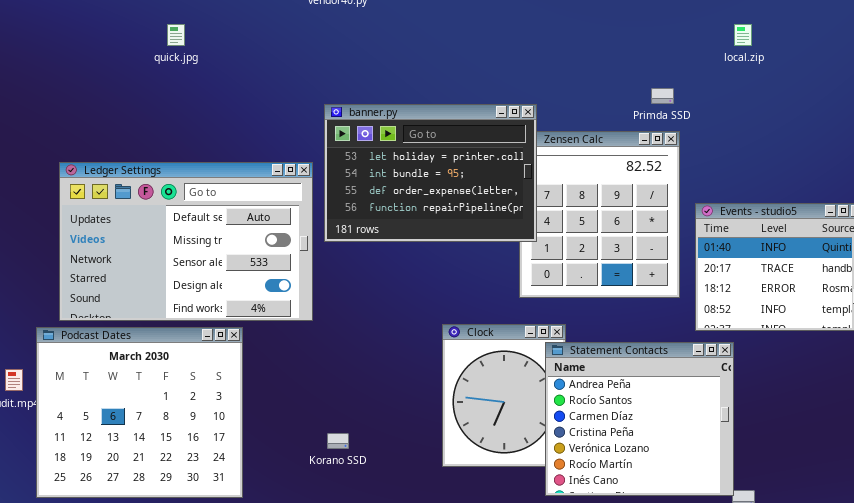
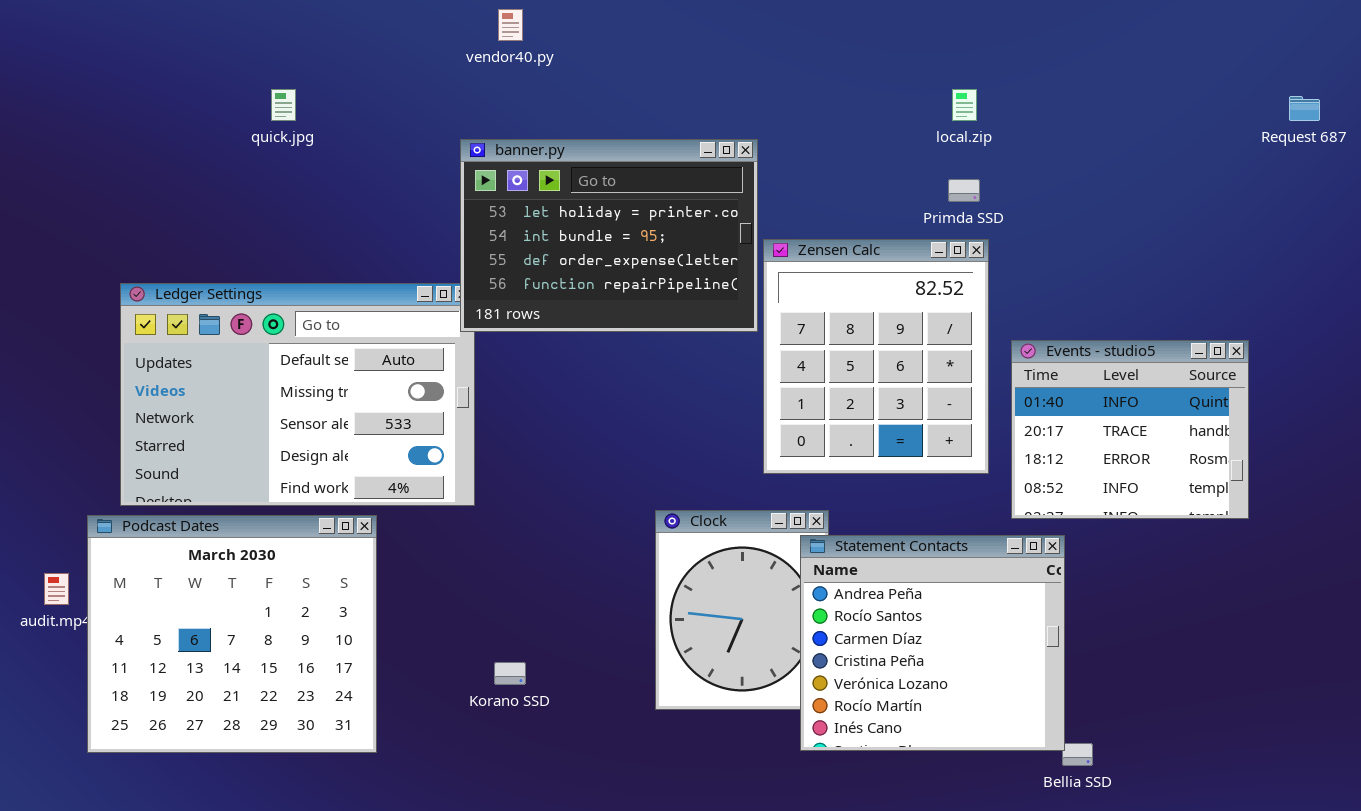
local.zip: [734,24,752,46] -> [952,89,977,121], moved
banner.py: [324,104,537,242] -> [460,139,758,332], moved

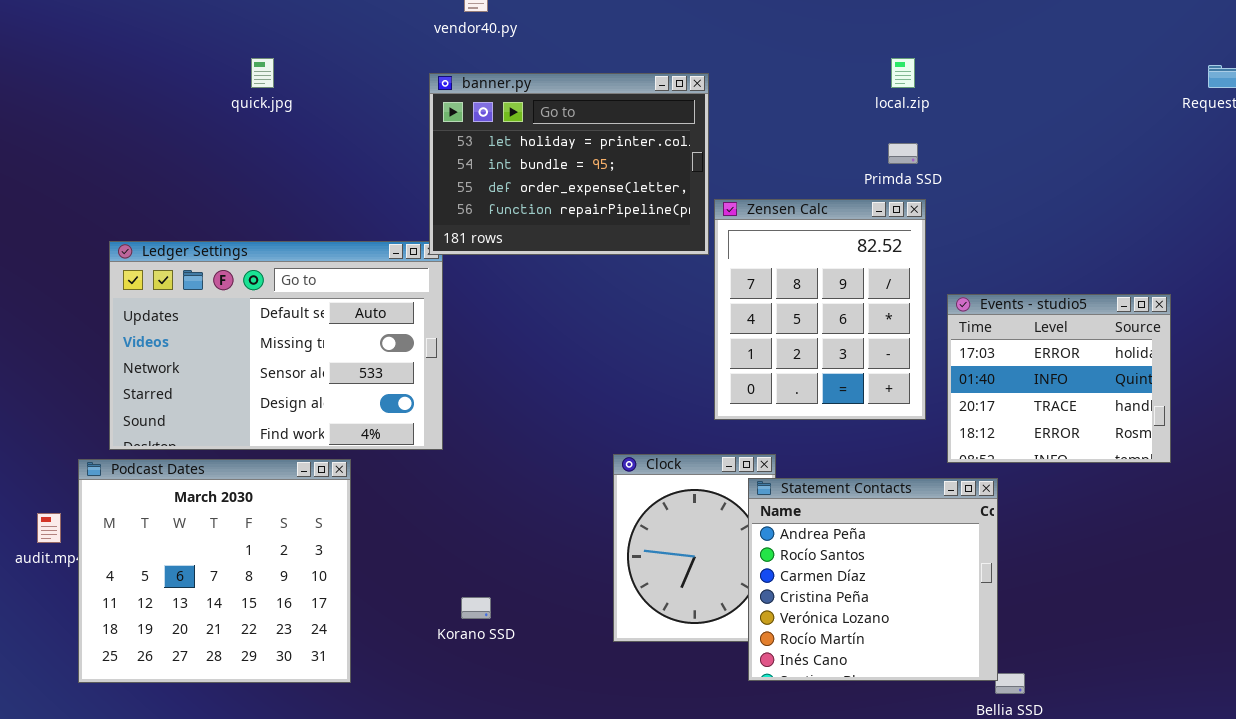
banner.py: [460,139,758,332] -> [429,73,709,255], moved
Events - studio5: [1011,340,1249,519] -> [947,294,1171,463], scrolled up 1 row

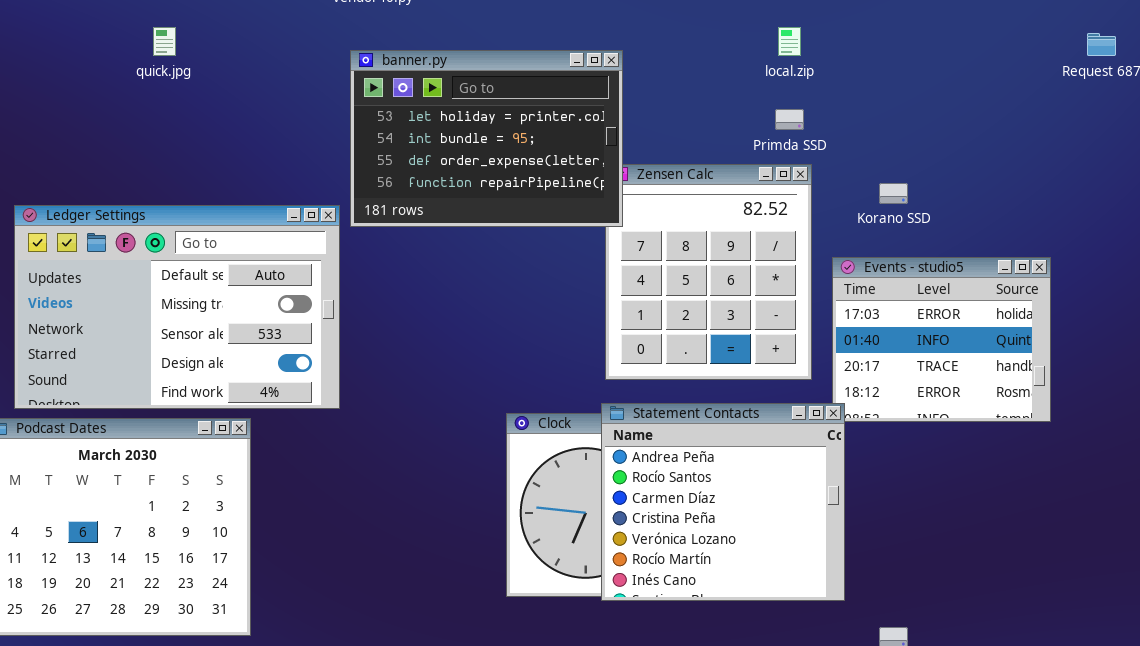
banner.py: [429,73,709,255] -> [350,50,623,227], moved
Statement Contacts: [748,478,998,681] -> [601,403,845,601], moved
Korano SSD: [461,597,491,619] -> [879,183,908,204], moved

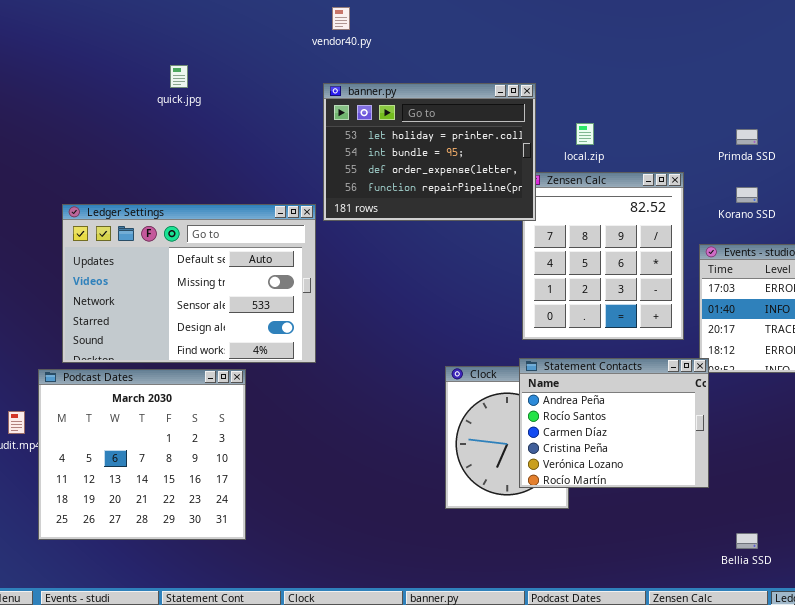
local.zip: [778,27,801,56] -> [576,123,594,145], moved
Primda SSD: [775,109,804,130] -> [736,129,758,145], moved
Statement Contacts: [601,403,845,601] -> [519,358,709,488], resized

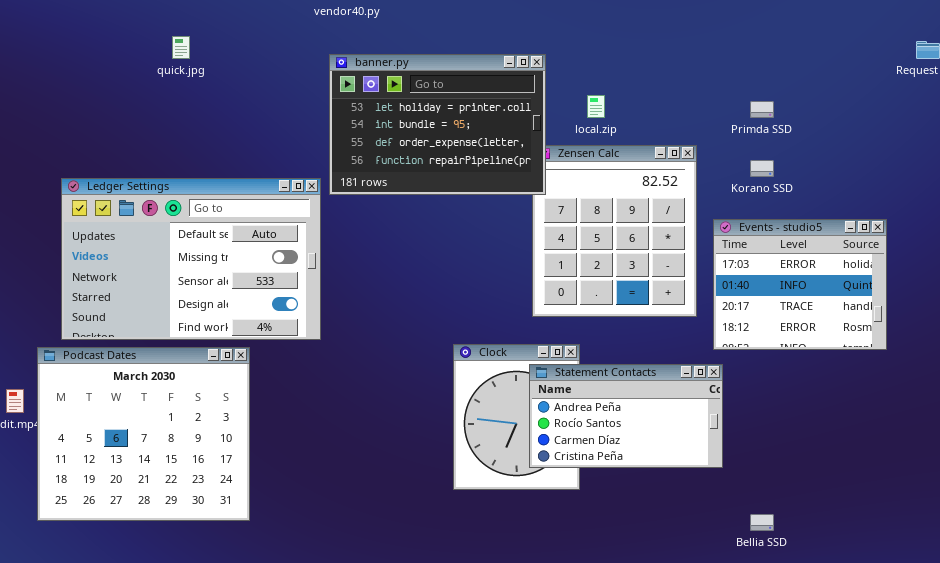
Statement Contacts: [519,358,709,488] -> [529,364,723,468], resized

